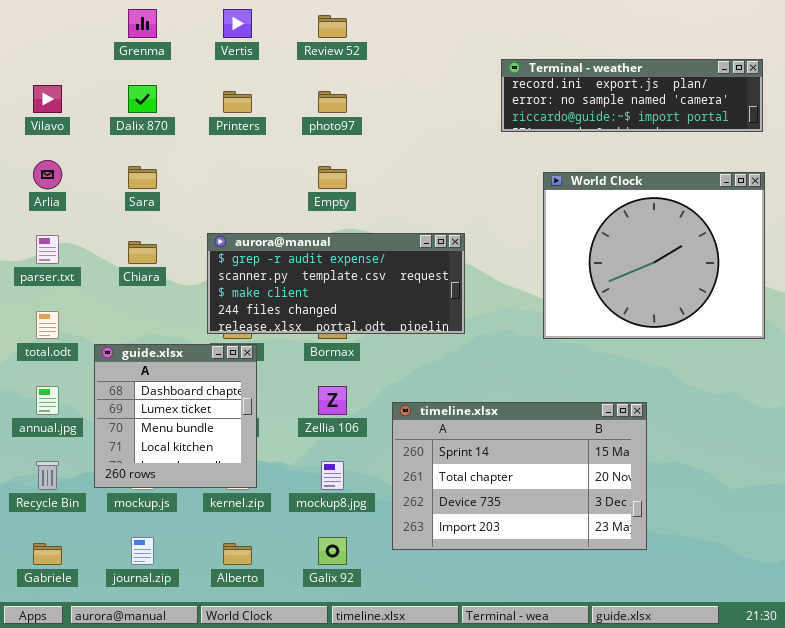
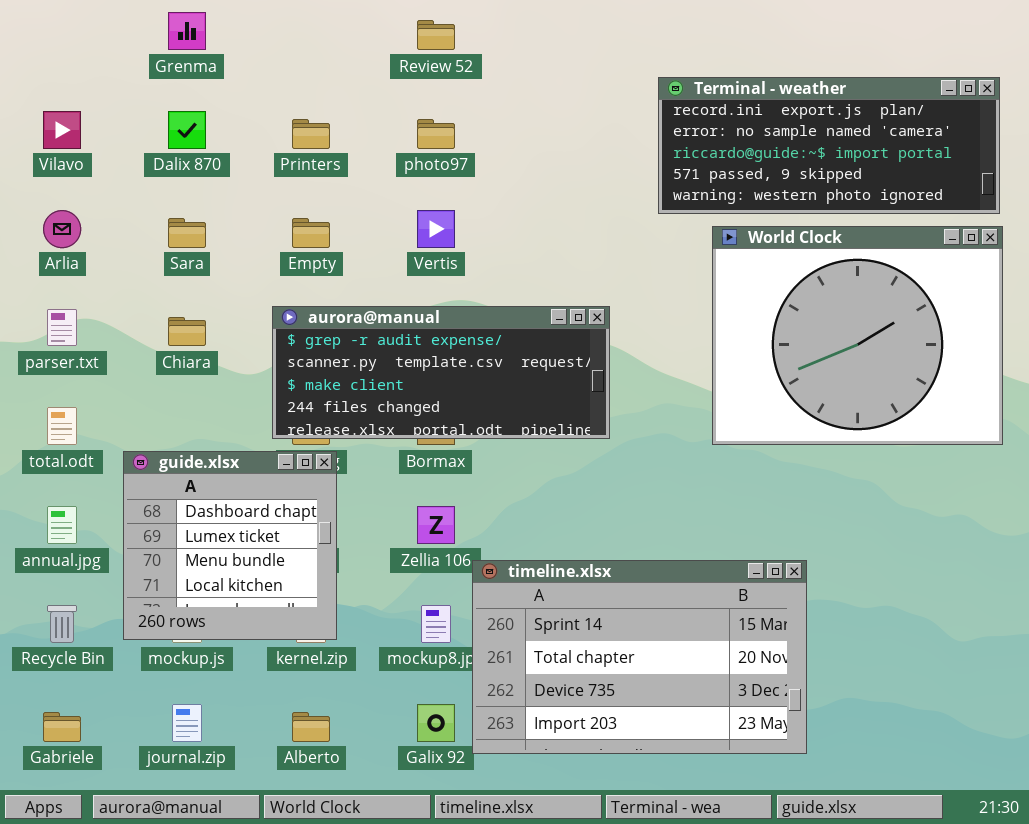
Vertis: [223,9,252,38] -> [417,210,455,248], moved
Terminal - weather: [501,59,763,132] -> [658,77,1000,214], resized
Empty: [318,166,347,189] -> [292,218,330,248], moved
timeline.xlsx: [392,402,647,550] -> [472,560,807,754], moved

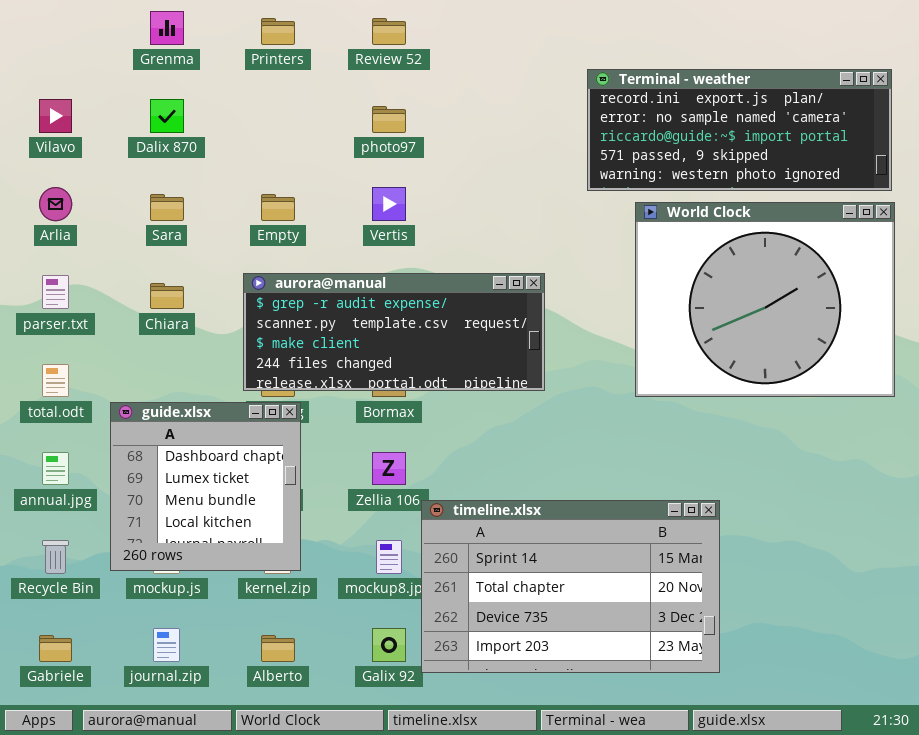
Printers: [292,119,330,149] -> [261,18,295,45], moved

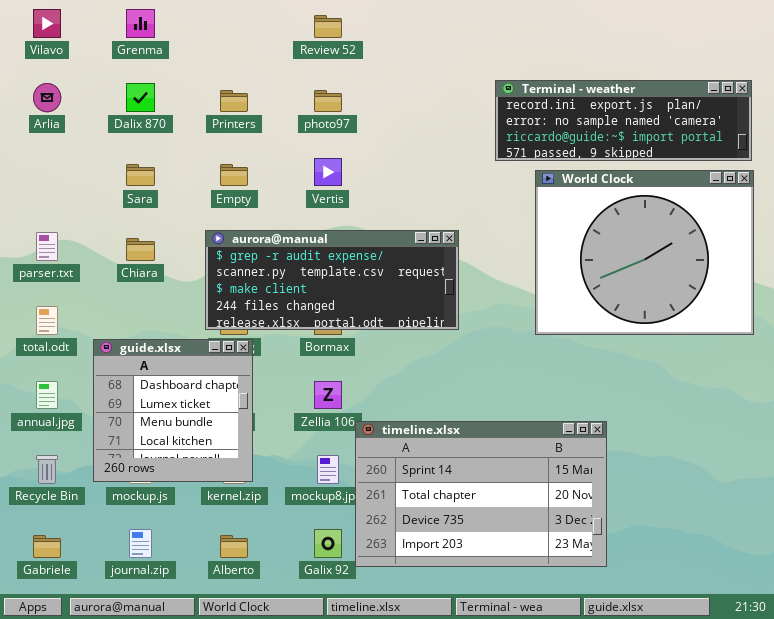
Printers: [261,18,295,45] -> [220,90,248,112], moved
Terminal - weather: [587,69,892,191] -> [495,80,752,161], resized
Vilavo: [39,99,72,133] -> [33,9,61,38], moved
Arlia: [39,187,72,221] -> [33,83,61,112], moved

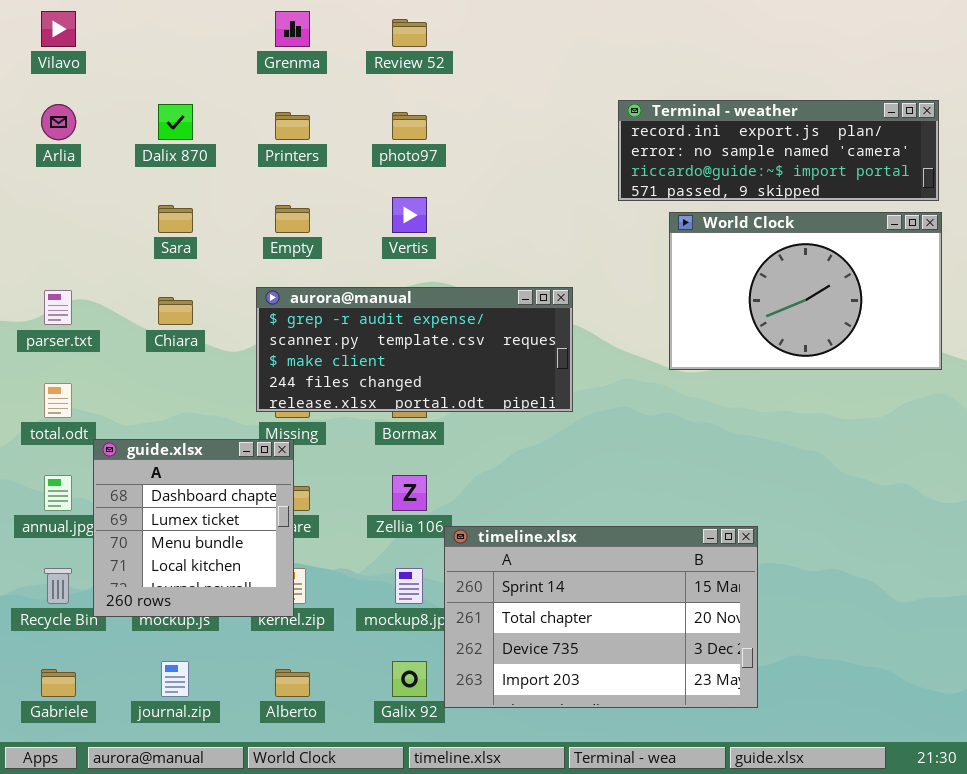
Grenma: [126,9,155,38] -> [275,11,310,47], moved
World Clock: [535,170,754,335] -> [669,212,942,370], resized
guide.xlsx: [93,339,253,482] -> [93,439,294,617], moved

